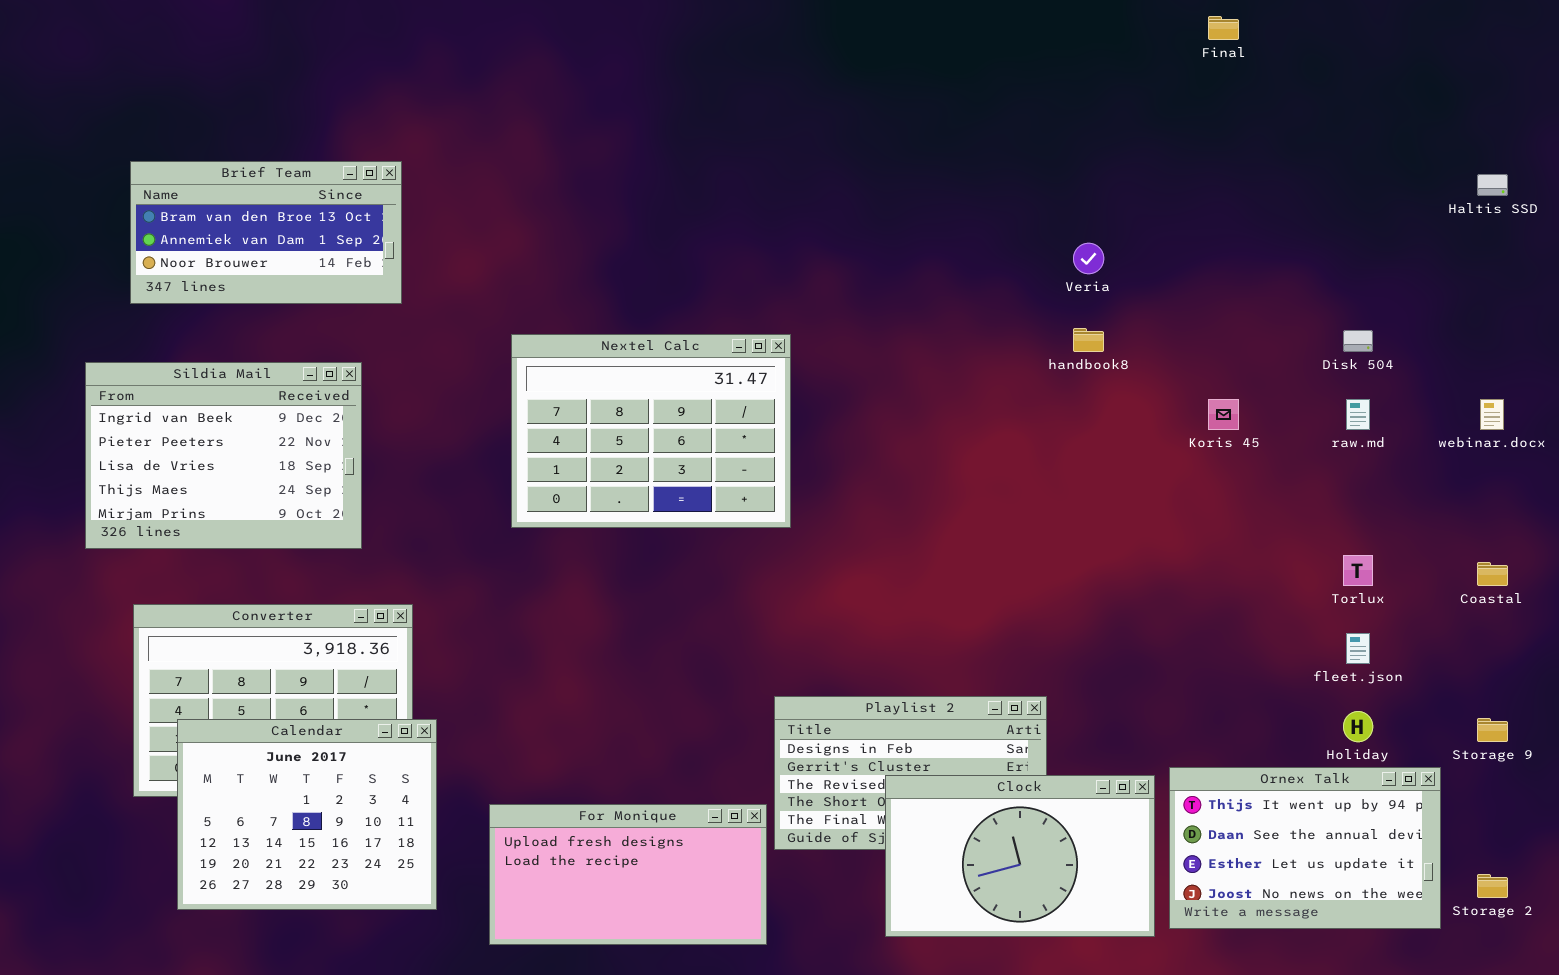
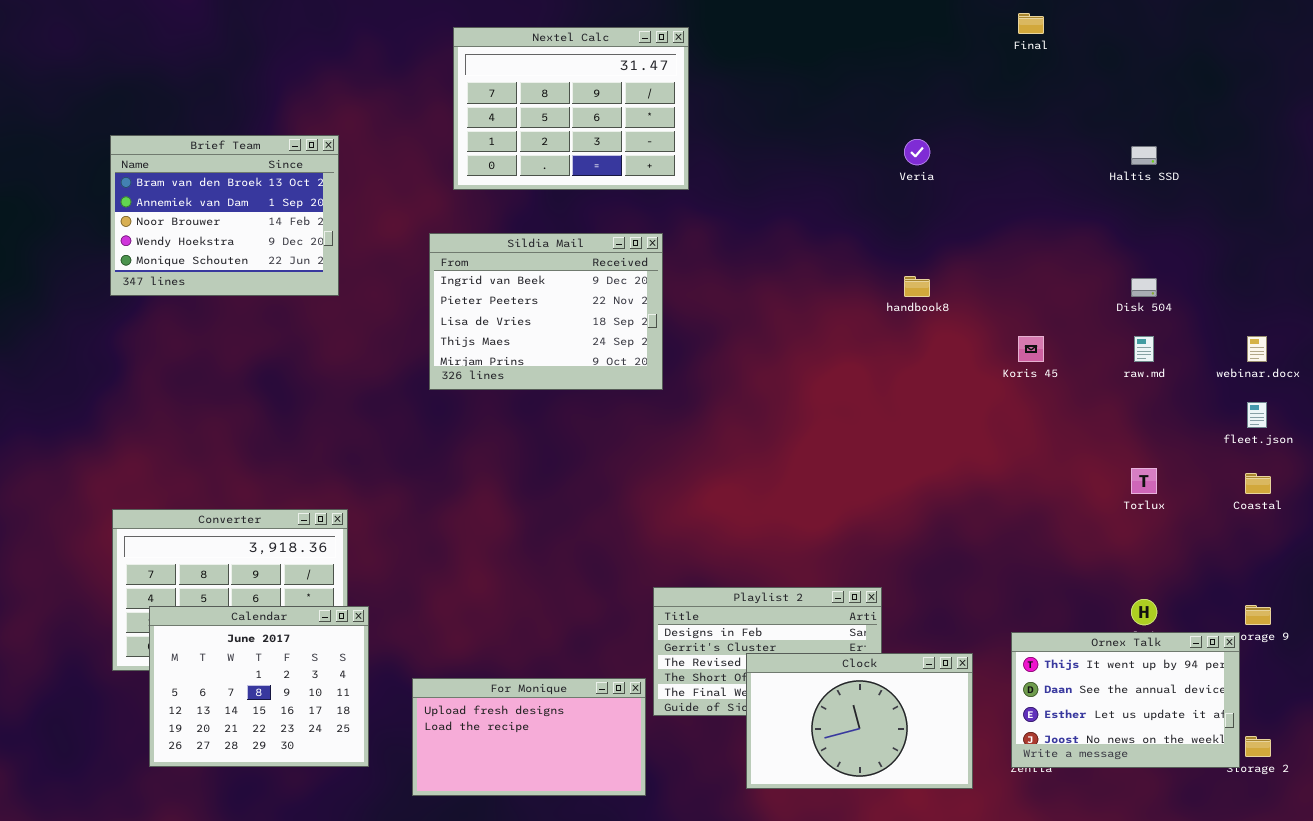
Brief Team: [130,161,402,304] -> [110,135,339,296], resized
Haltis SSD: [1477,174,1508,196] -> [1131,146,1157,165], moved
Veria: [1073,243,1104,274] -> [904,139,930,165], moved
Nextel Calc: [511,334,791,528] -> [453,27,689,190], moved
Sildia Mail: [85,362,362,549] -> [429,233,663,390], moved
fleet.json: [1346,633,1370,664] -> [1247,402,1267,428], moved
Ornex Talk: [1169,767,1441,929] -> [1011,632,1240,768], moved

